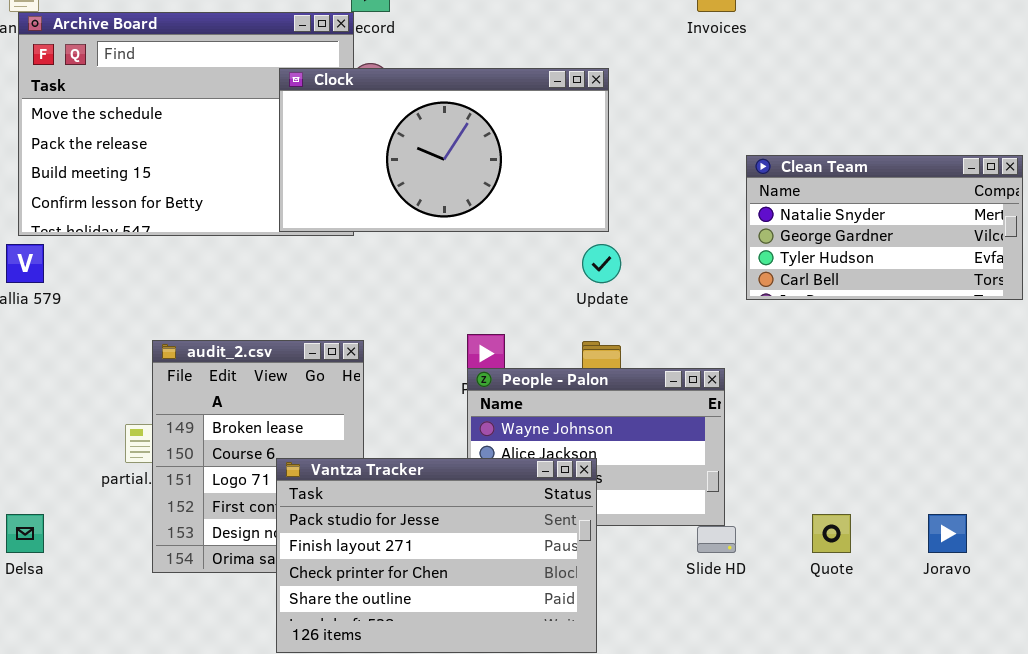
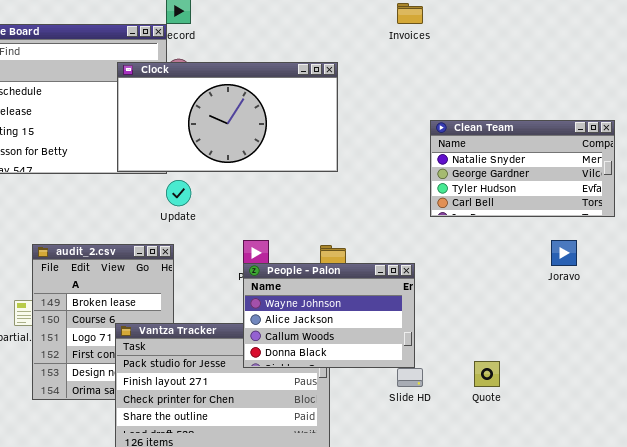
Update: [582,244,621,283] -> [166,180,191,206], moved
People - Palon: [467,368,725,526] -> [243,263,415,368], raised
Joravo: [928,514,967,553] -> [551,240,577,266], moved

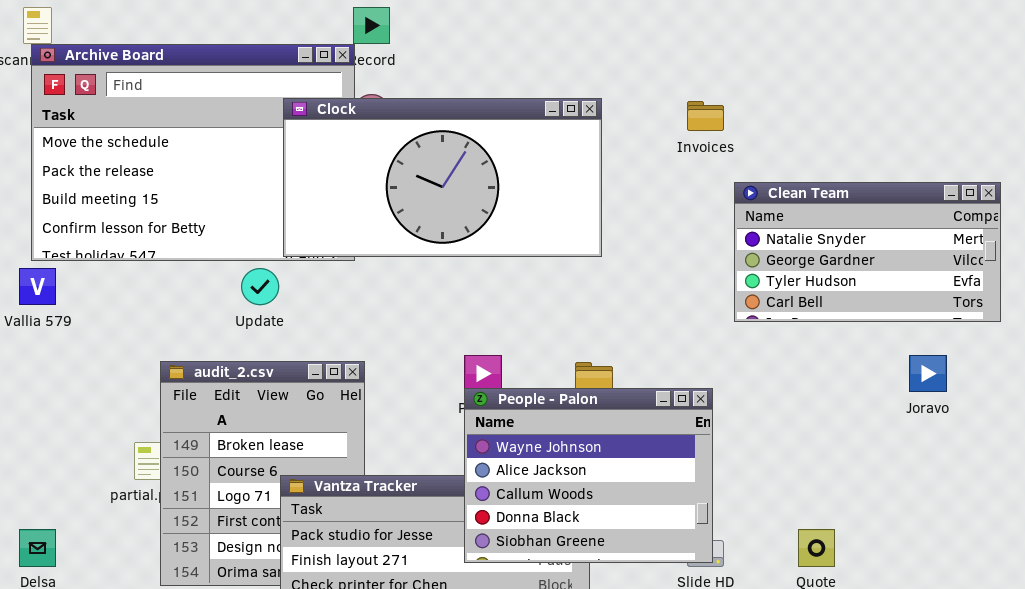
Invoices: [397,3,423,24] -> [687,101,724,131], moved
Update: [166,180,191,206] -> [241,268,279,305], moved
People - Palon: [243,263,415,368] -> [464,388,713,563], resized

